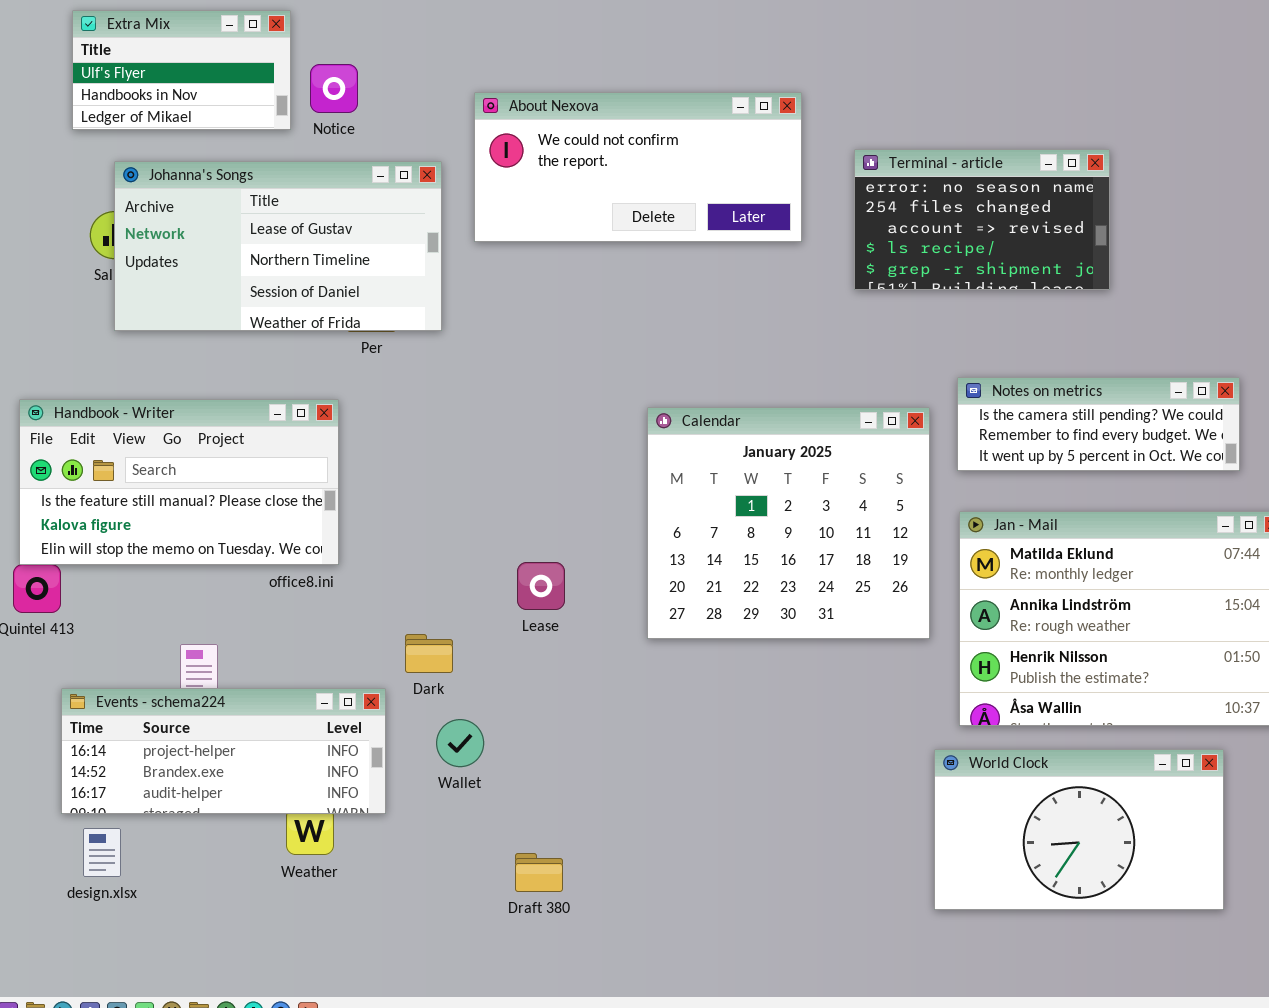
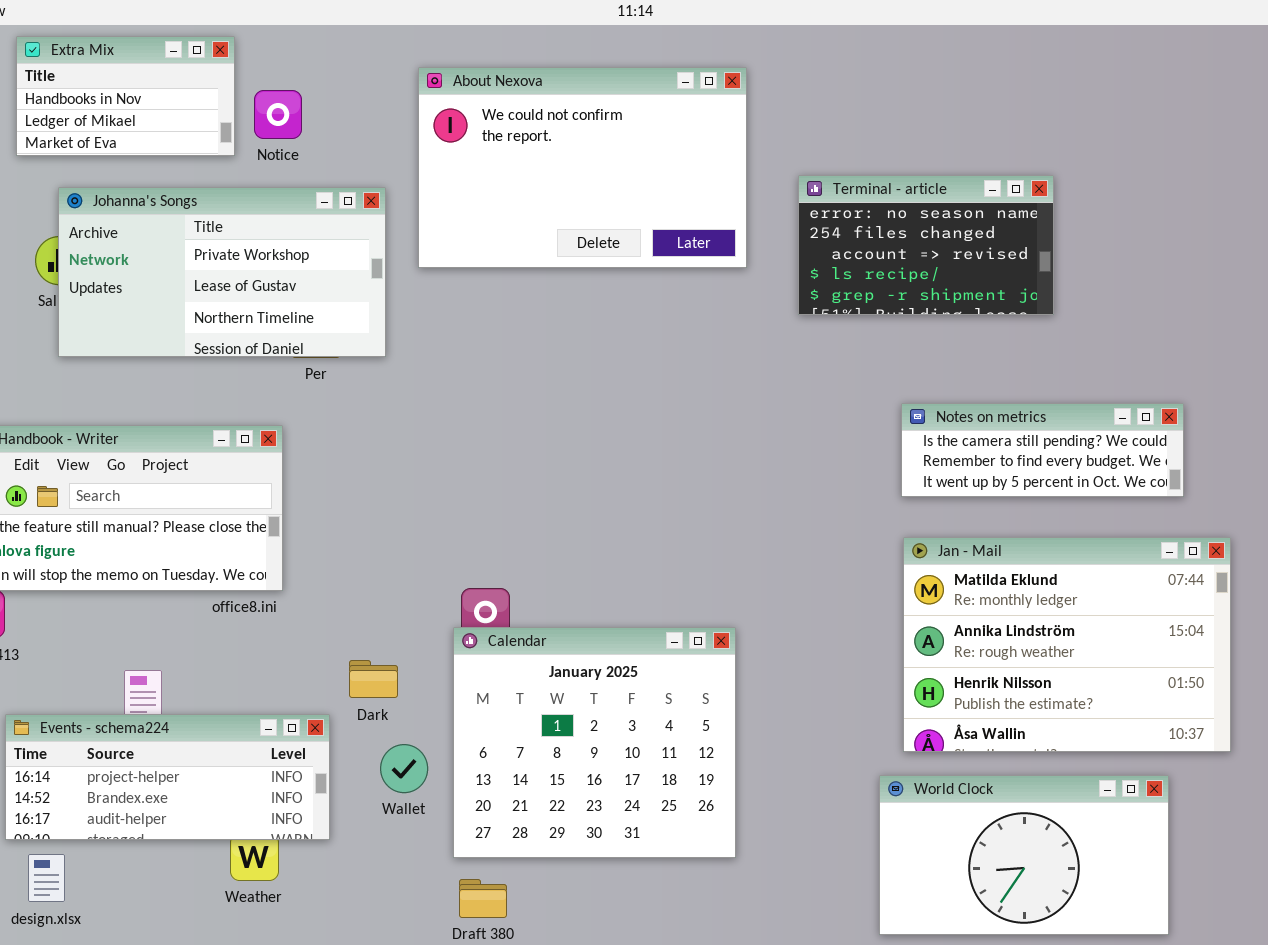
Extra Mix: [72,10,291,130] -> [16,36,235,156], scrolled down 1 row
About Nexova: [474,92,802,242] -> [418,67,747,268], resized
Johanna's Songs: [114,161,442,331] -> [58,187,386,357], scrolled up 1 row
Calendar: [647,407,930,639] -> [453,627,736,858], moved

